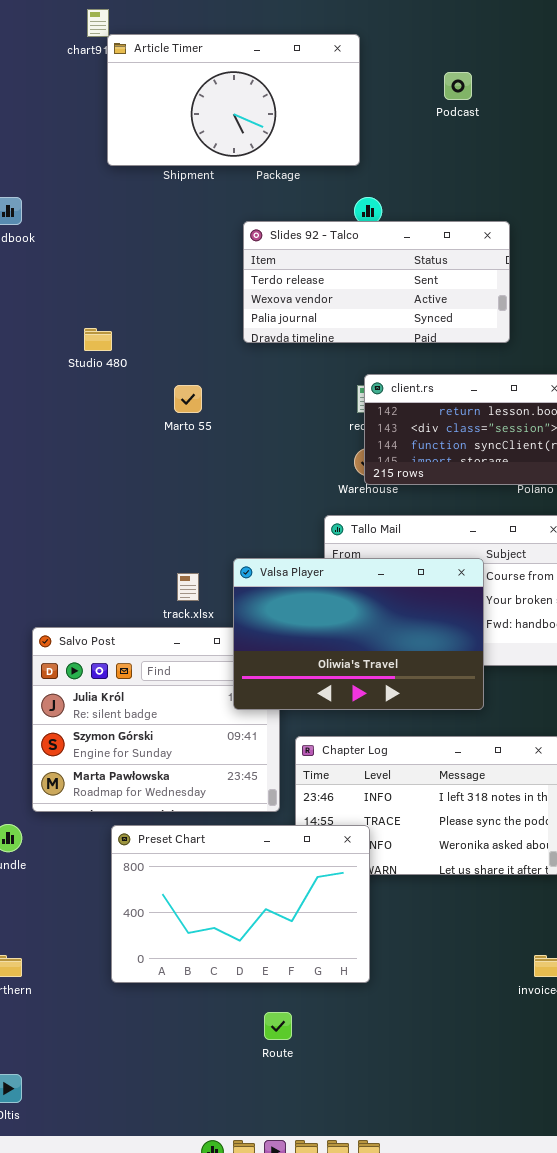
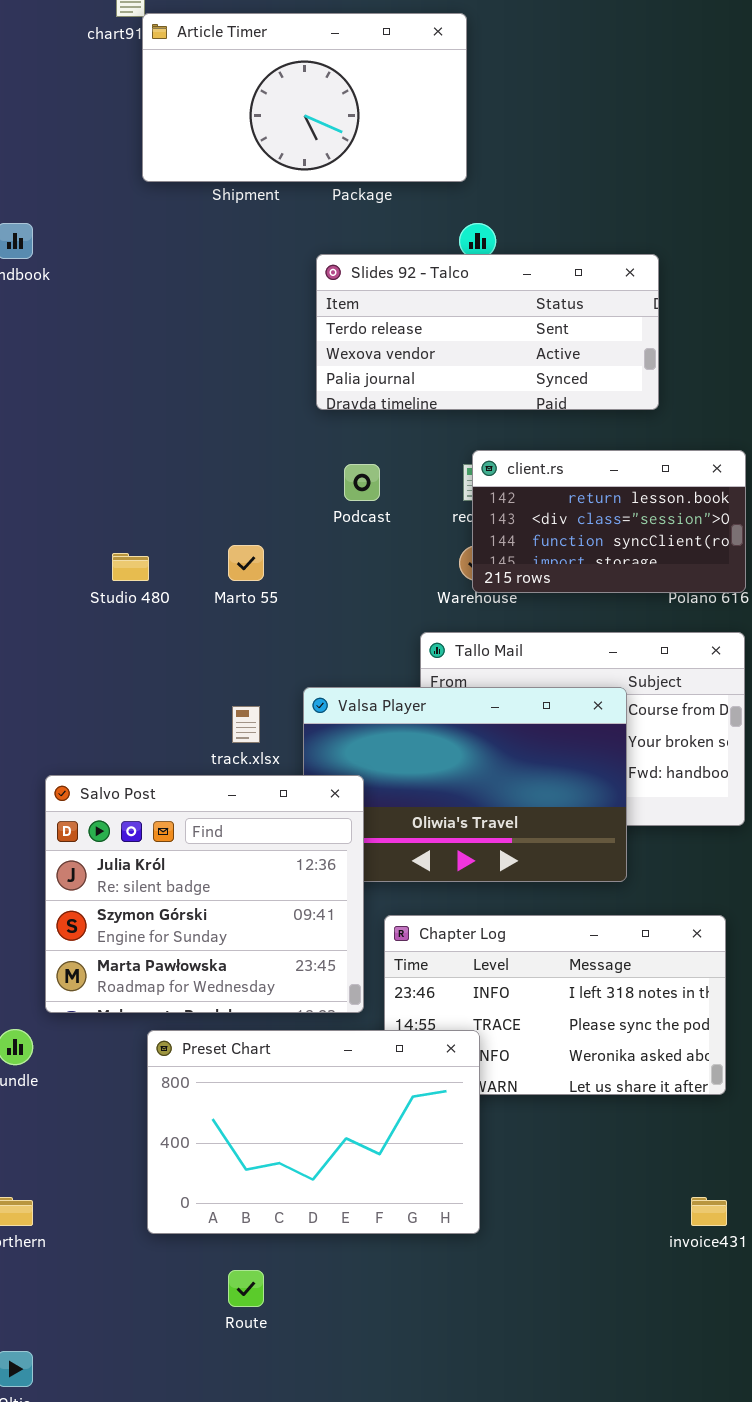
Podcast: [444,72,472,100] -> [344,464,380,501], moved
Studio 480: [84,328,112,351] -> [112,553,149,581], moved
Marto 55: [174,385,202,413] -> [228,545,264,581], moved
Salvo Post: [32,627,280,812] -> [45,775,364,1013], raised
Route: [264,1012,292,1040] -> [228,1270,264,1307], moved

